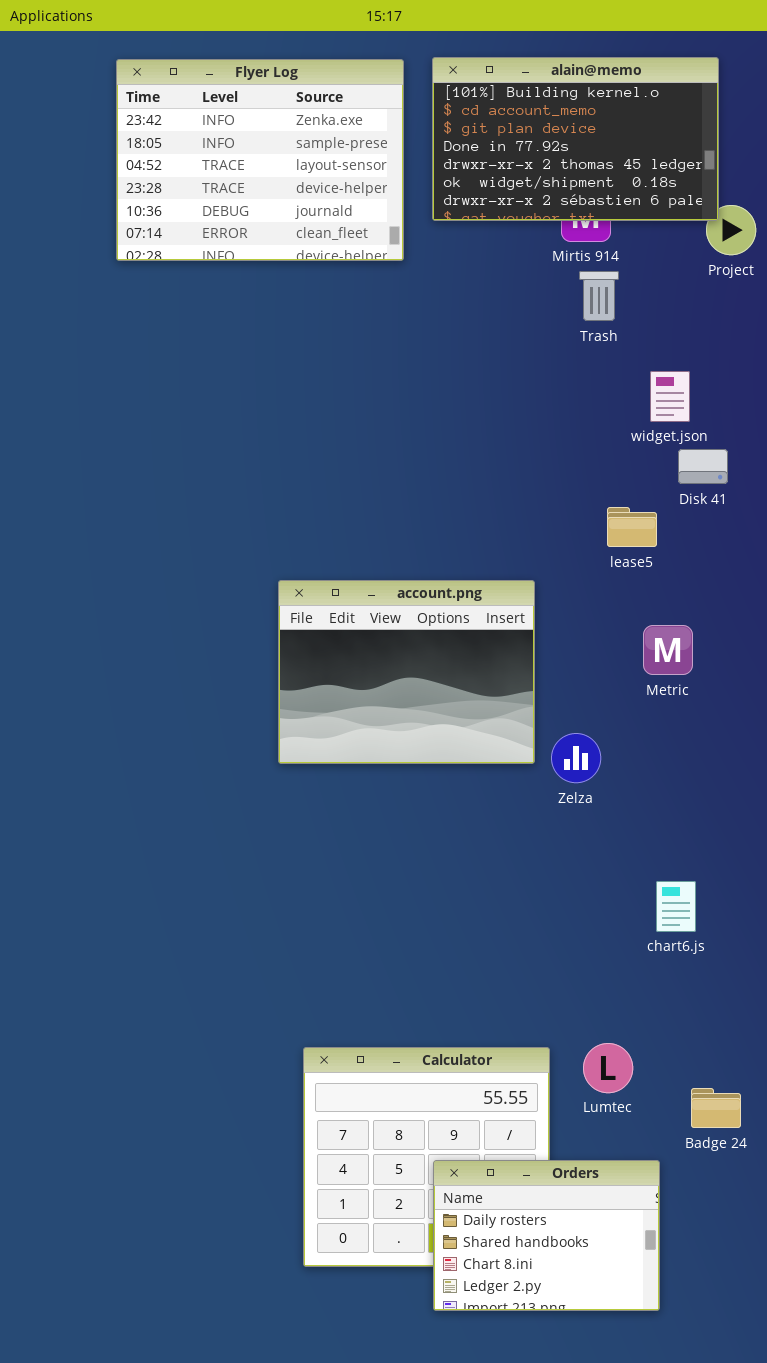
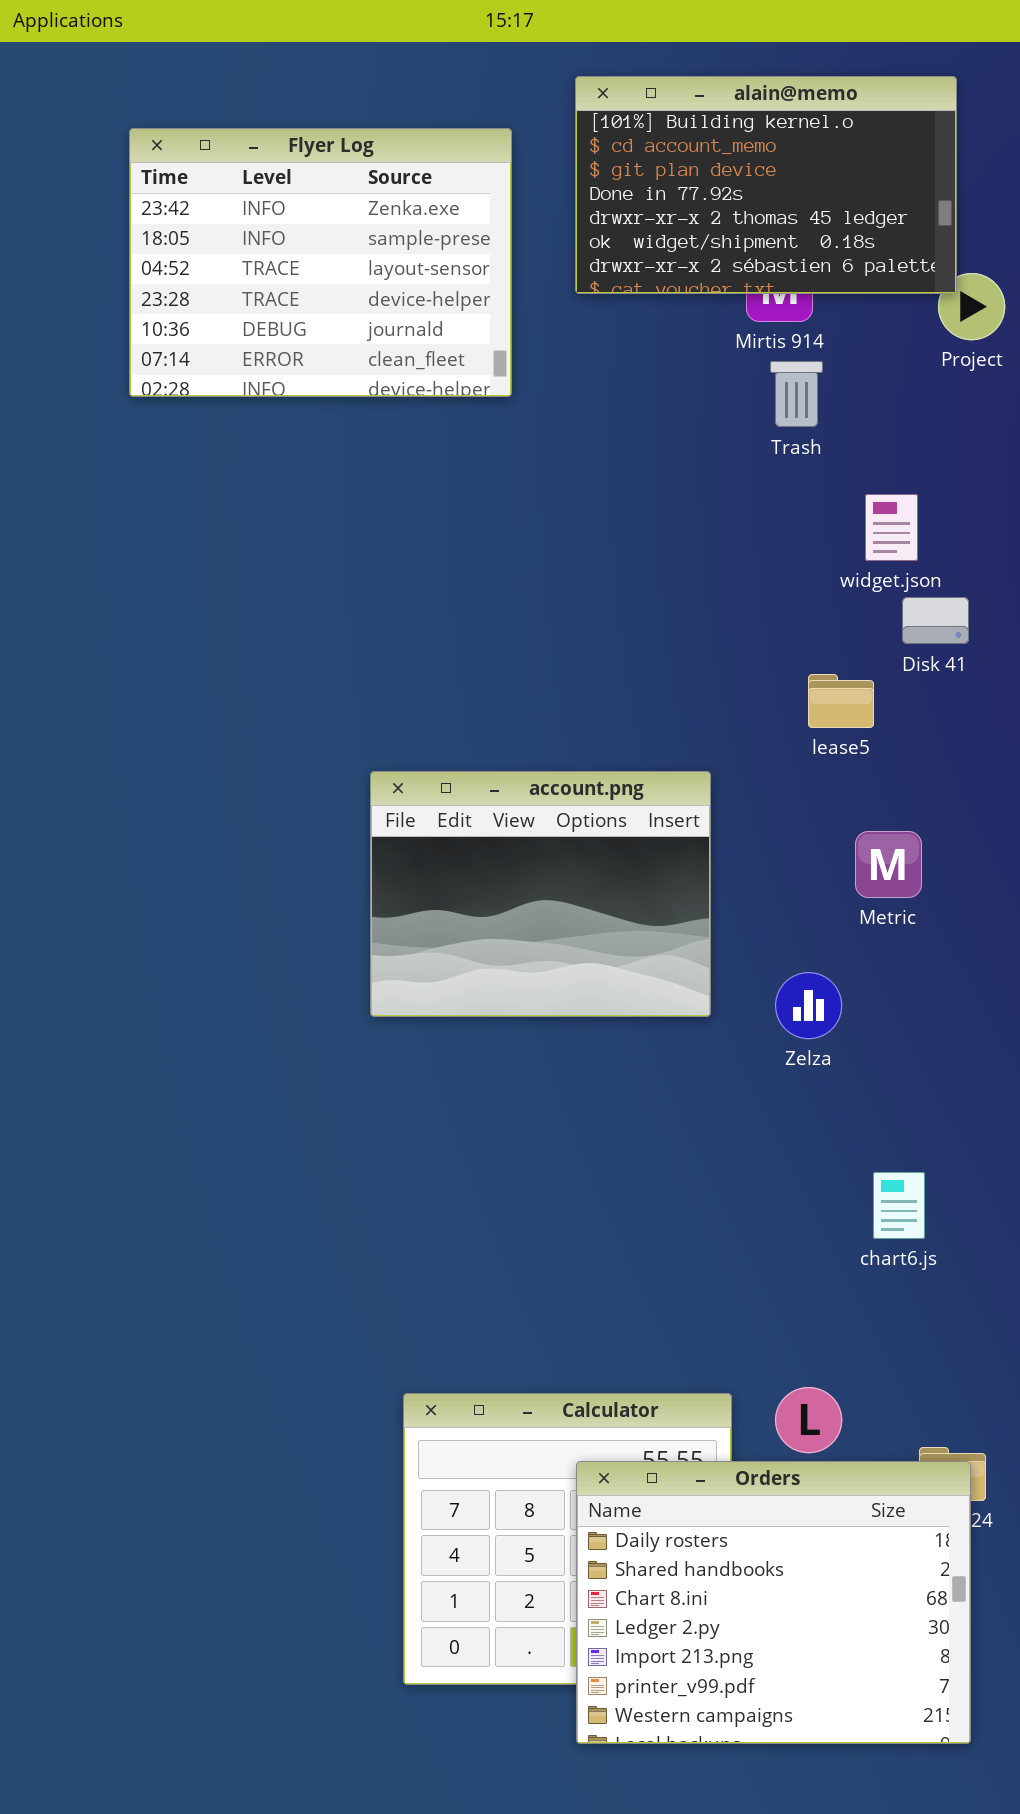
Flyer Log: [116,59,404,261] -> [129,128,512,397], moved
Zelza: [551,733,601,783] -> [775,972,842,1039], moved
Orders: [433,1160,660,1311] -> [576,1461,971,1744], resized

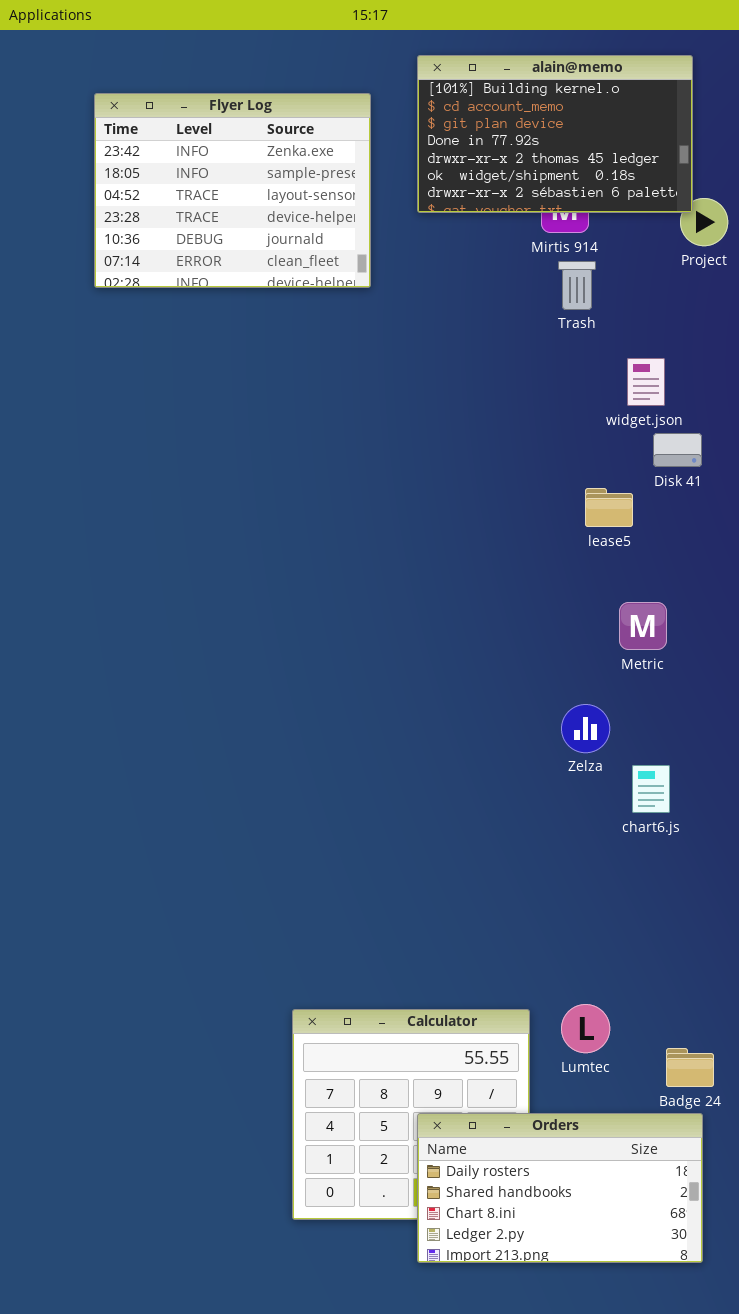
account.png: [370,771,711,1017] -> none, closed
chart6.js: [873,1172,925,1239] -> [632,765,670,813], moved
Orders: [576,1461,971,1744] -> [417,1113,703,1263], resized

